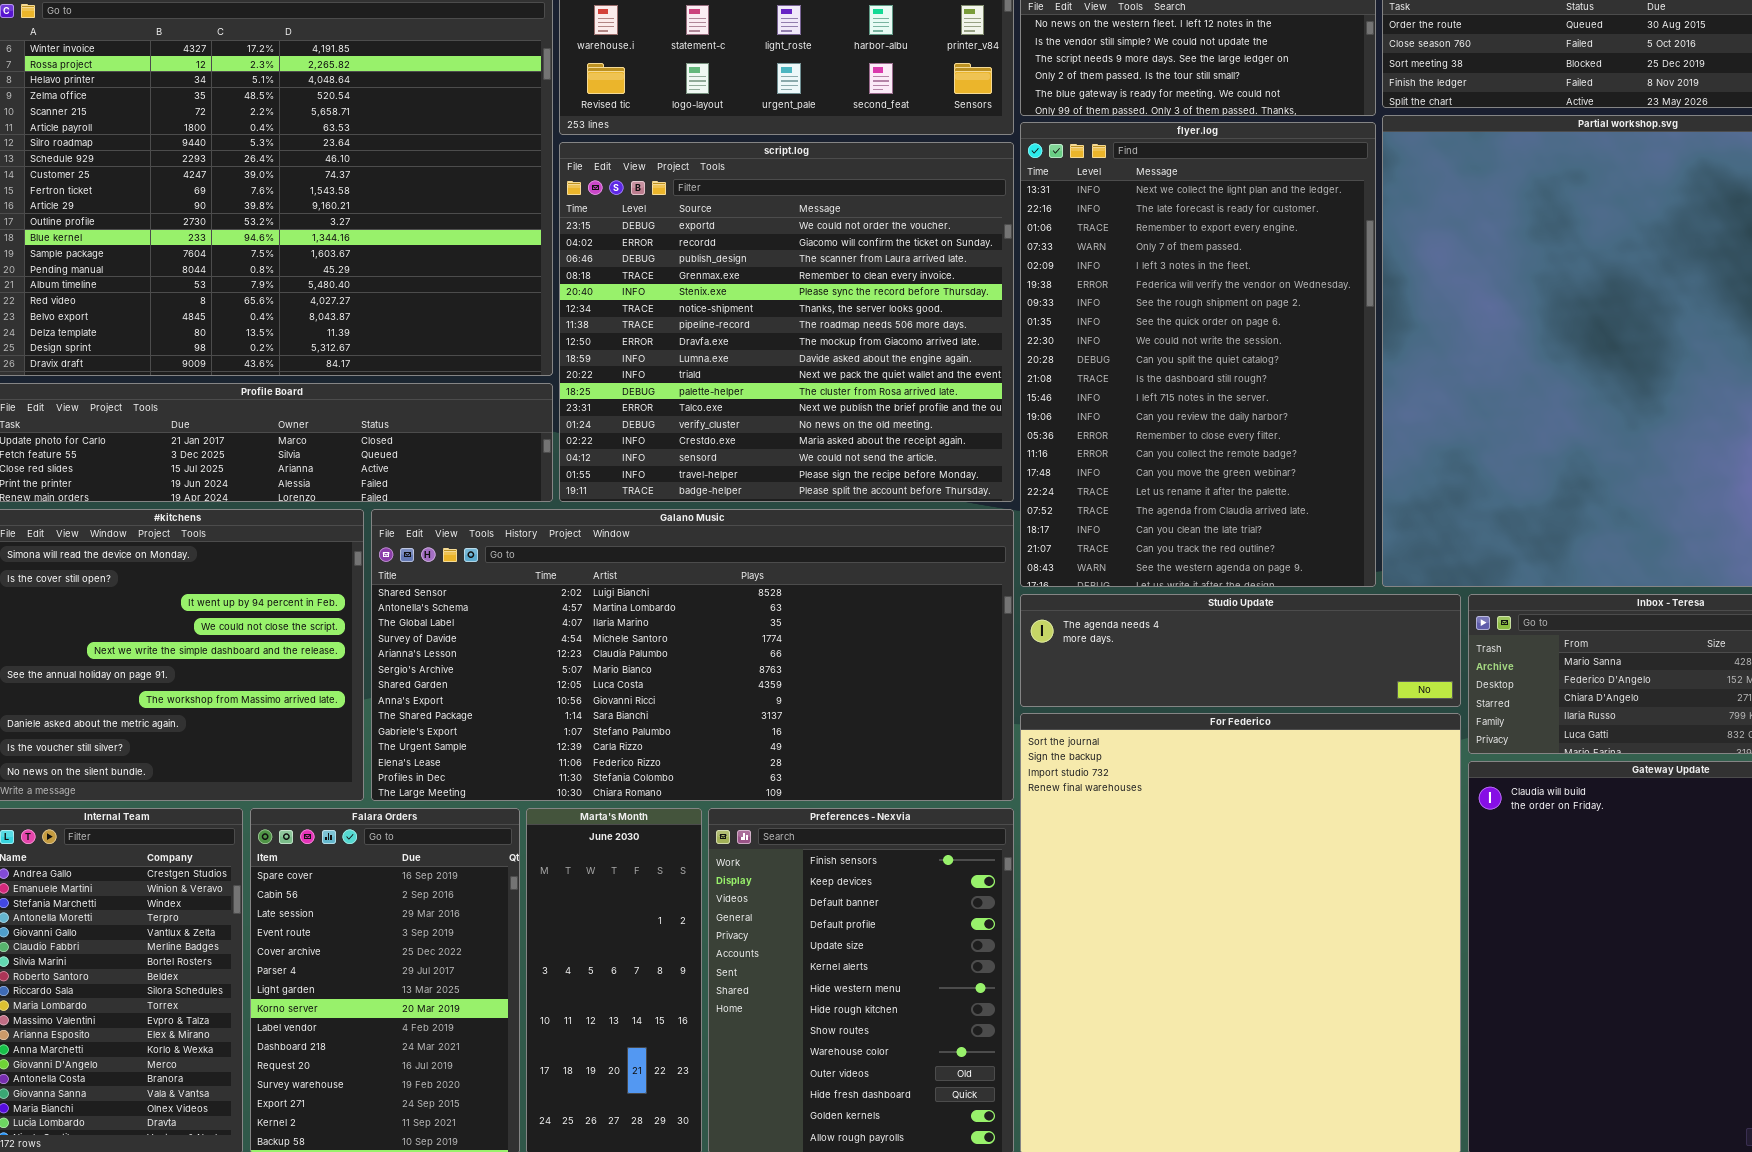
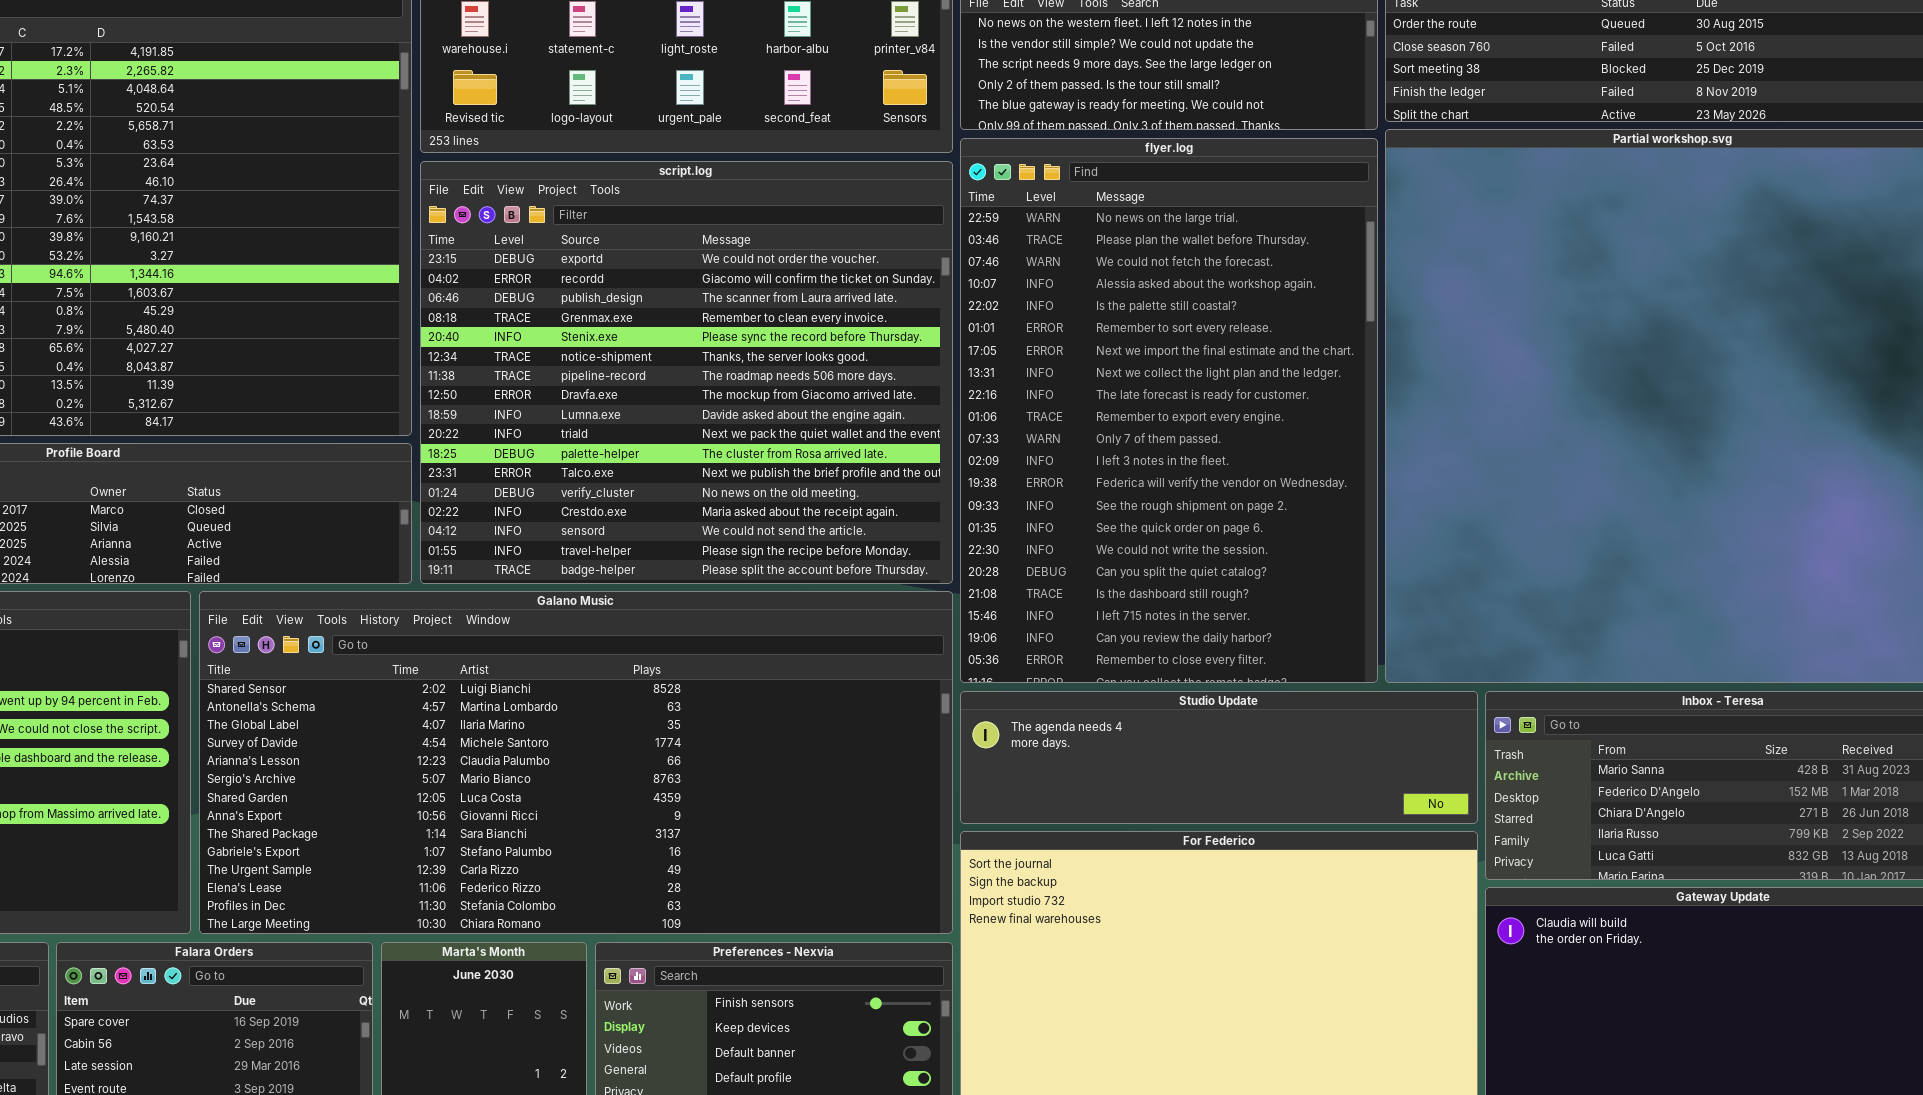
flyer.log: [1020,122,1376,587] -> [960,138,1378,683], scrolled up 7 rows

